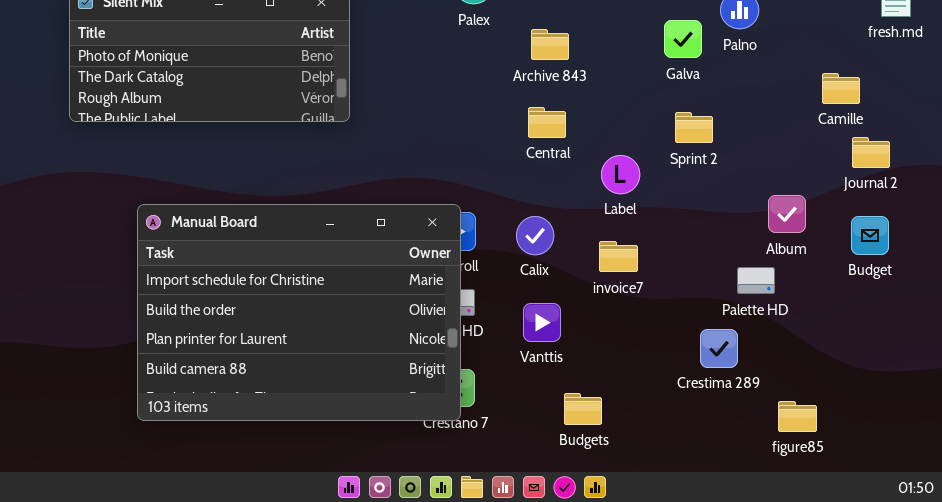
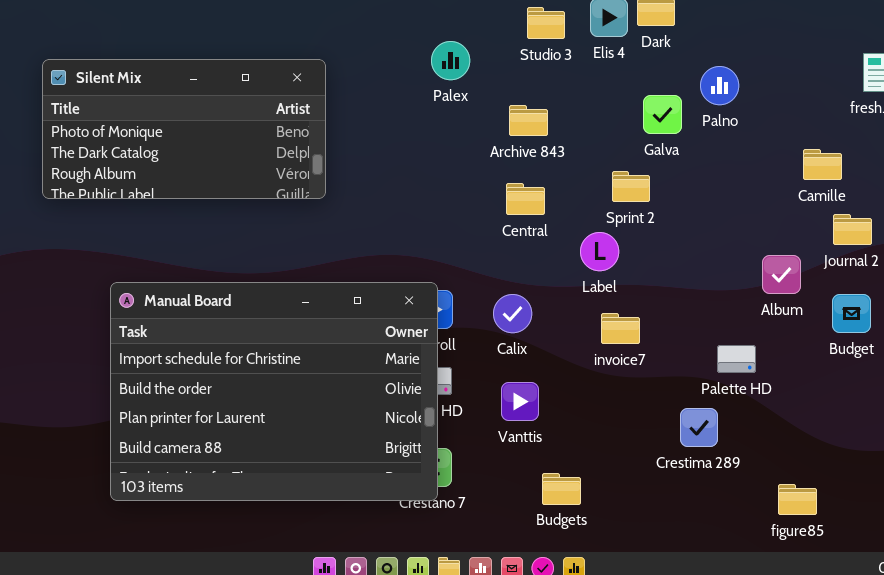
Sprint 2: [675,112,713,143] -> [612,171,650,202], moved
Album: [768,195,806,233] -> [762,255,801,294], moved
invoice7: [599,241,638,272] -> [601,313,640,344], moved
figure85: [778,401,817,432] -> [778,484,817,515], moved

